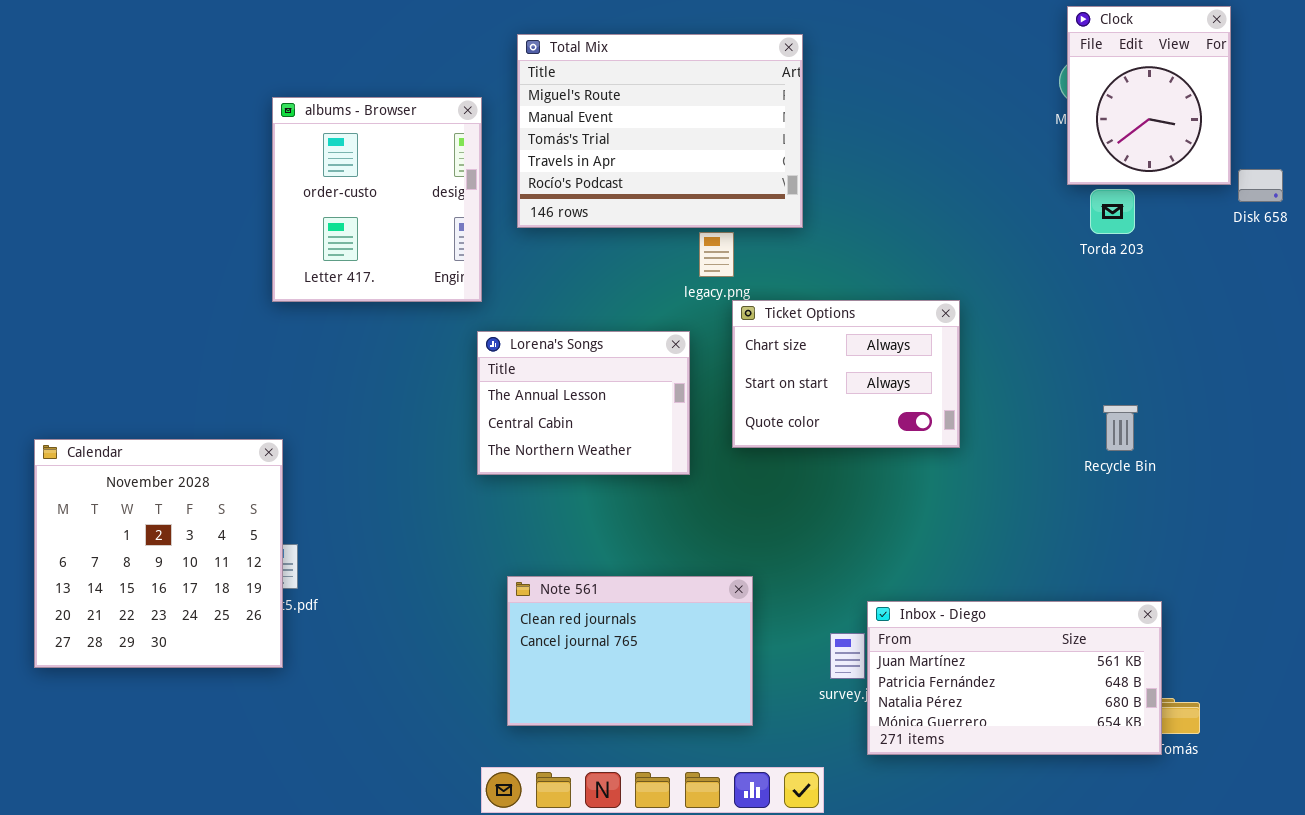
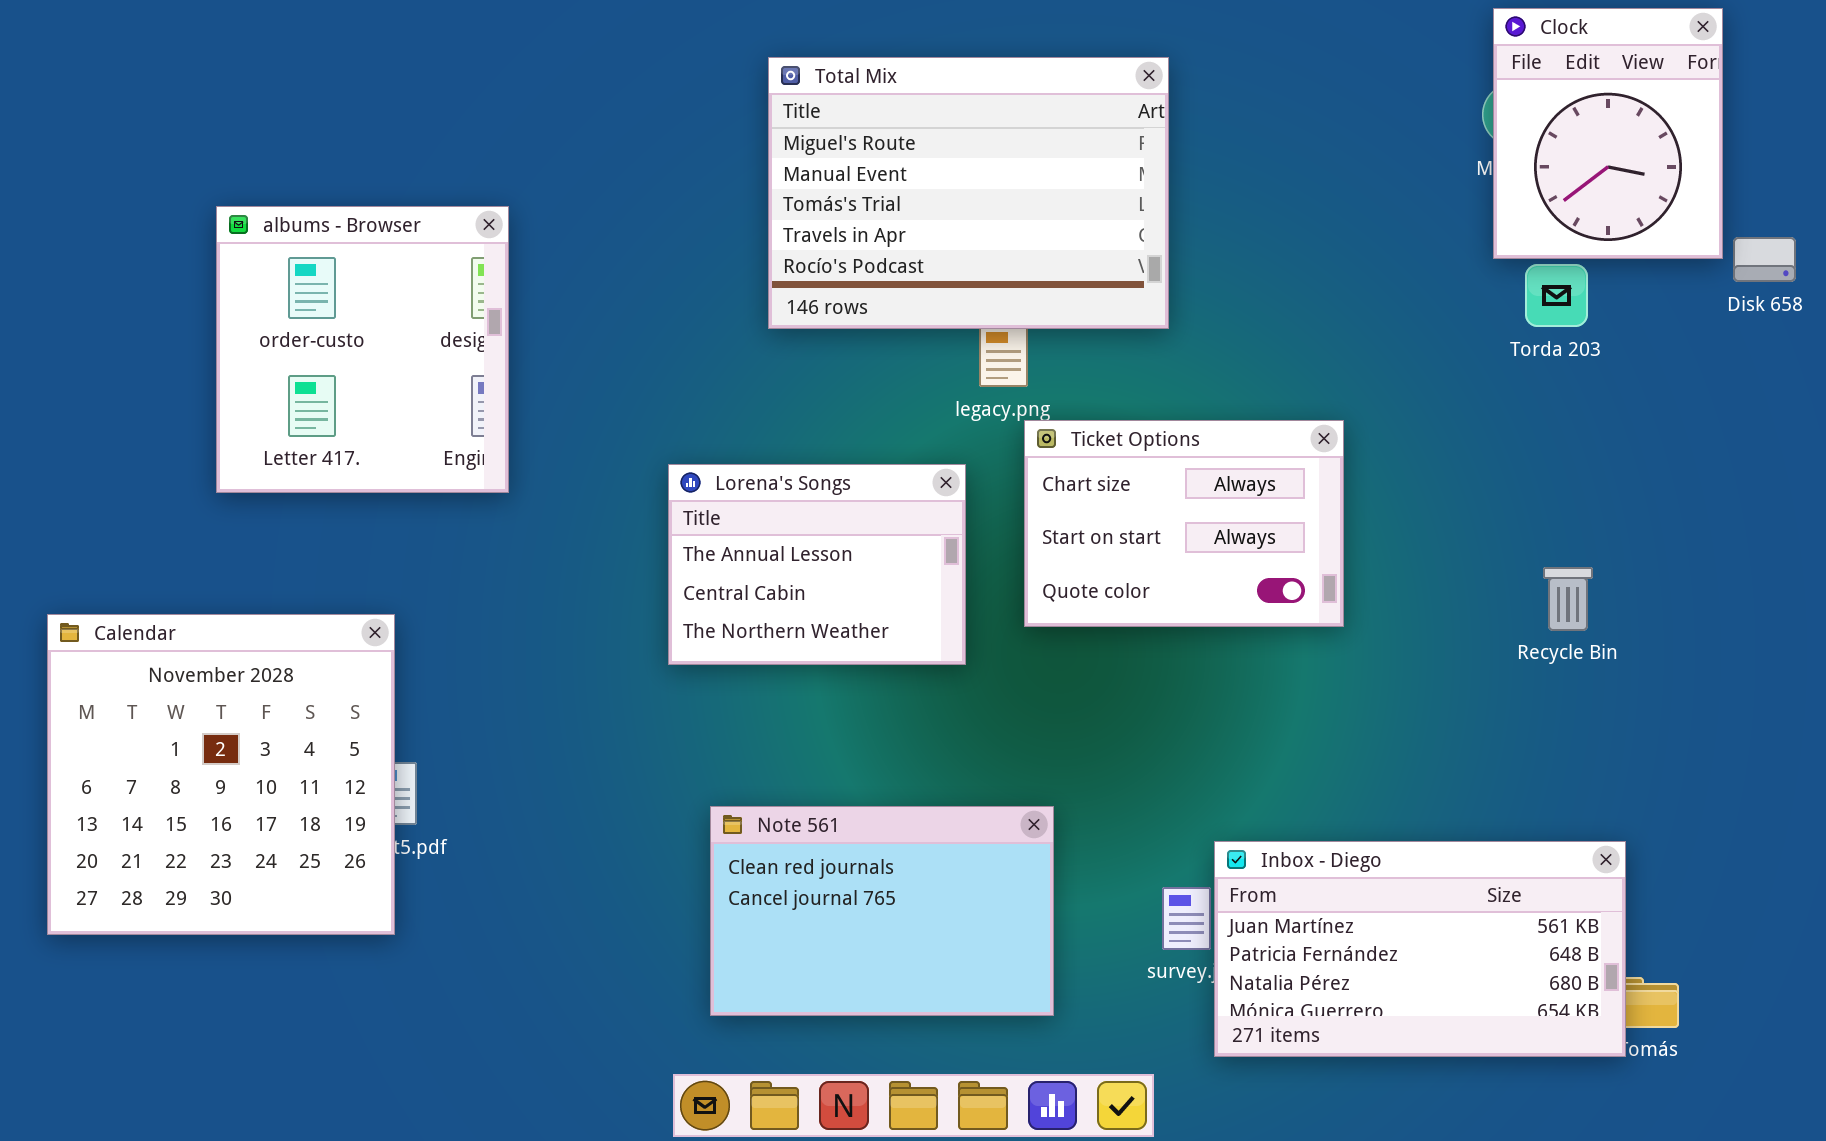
Total Mix: [517,34,803,228] -> [768,57,1169,329], moved
albums - Browser: [272,97,482,302] -> [216,206,509,493], moved

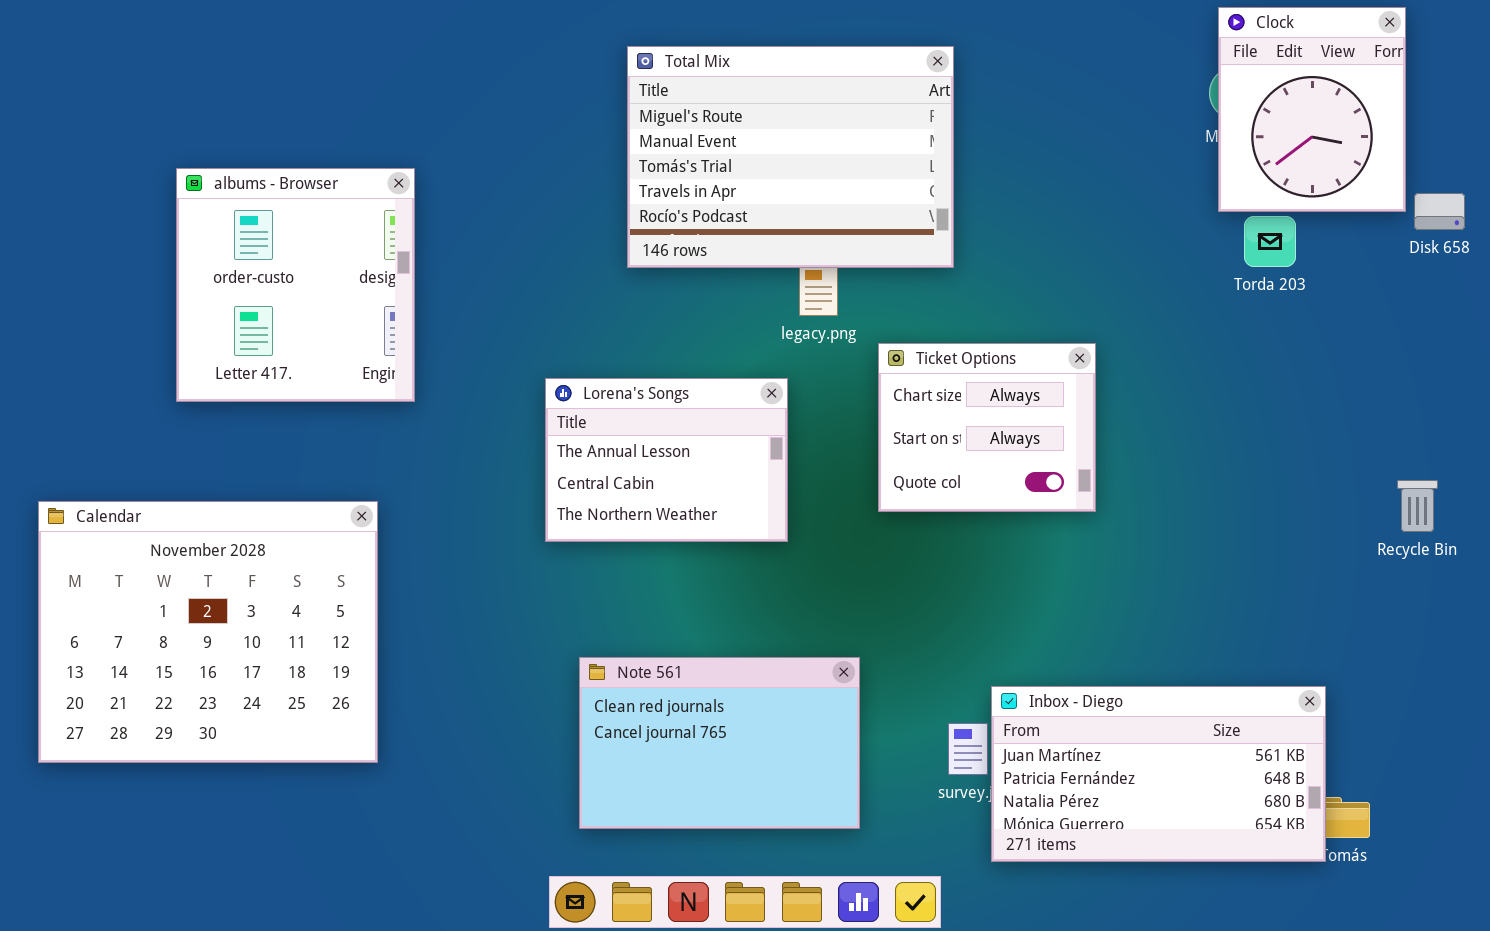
Ticket Options: [1024,420,1344,627] -> [878,343,1096,512], resized
Recycle Bin: [1543,567,1593,631] -> [1397,480,1438,532], moved
Calendar: [47,614,395,935] -> [38,501,378,763], resized

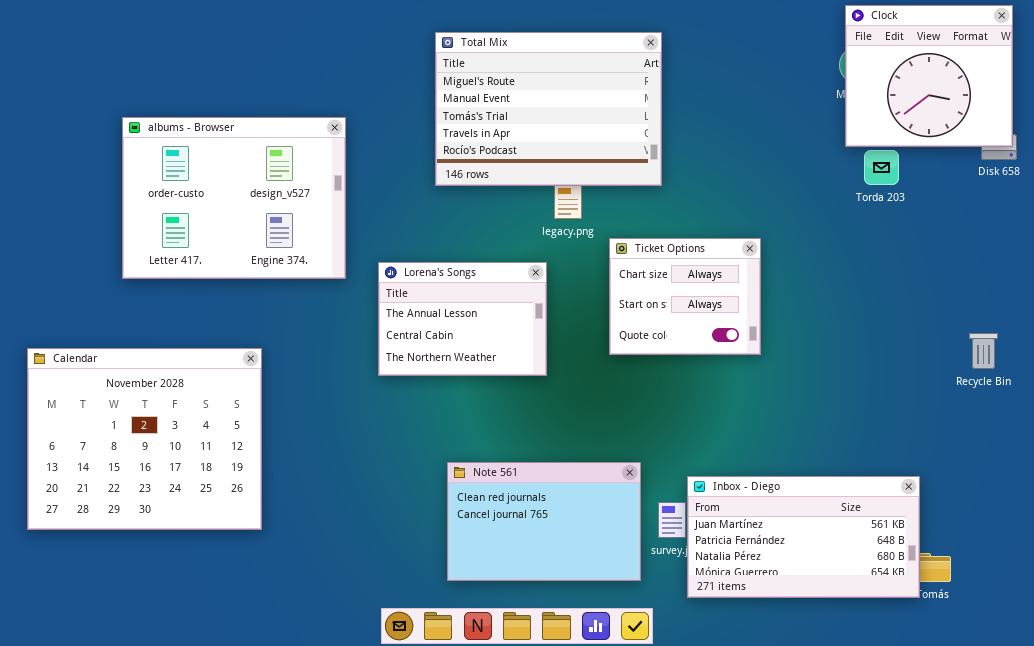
Clock: [1218,7,1406,212] -> [845,5,1013,147], resized
albums - Browser: [176,168,415,402] -> [122,117,346,279], resized
Note 561: [579,657,860,829] -> [447,462,641,581], moved

